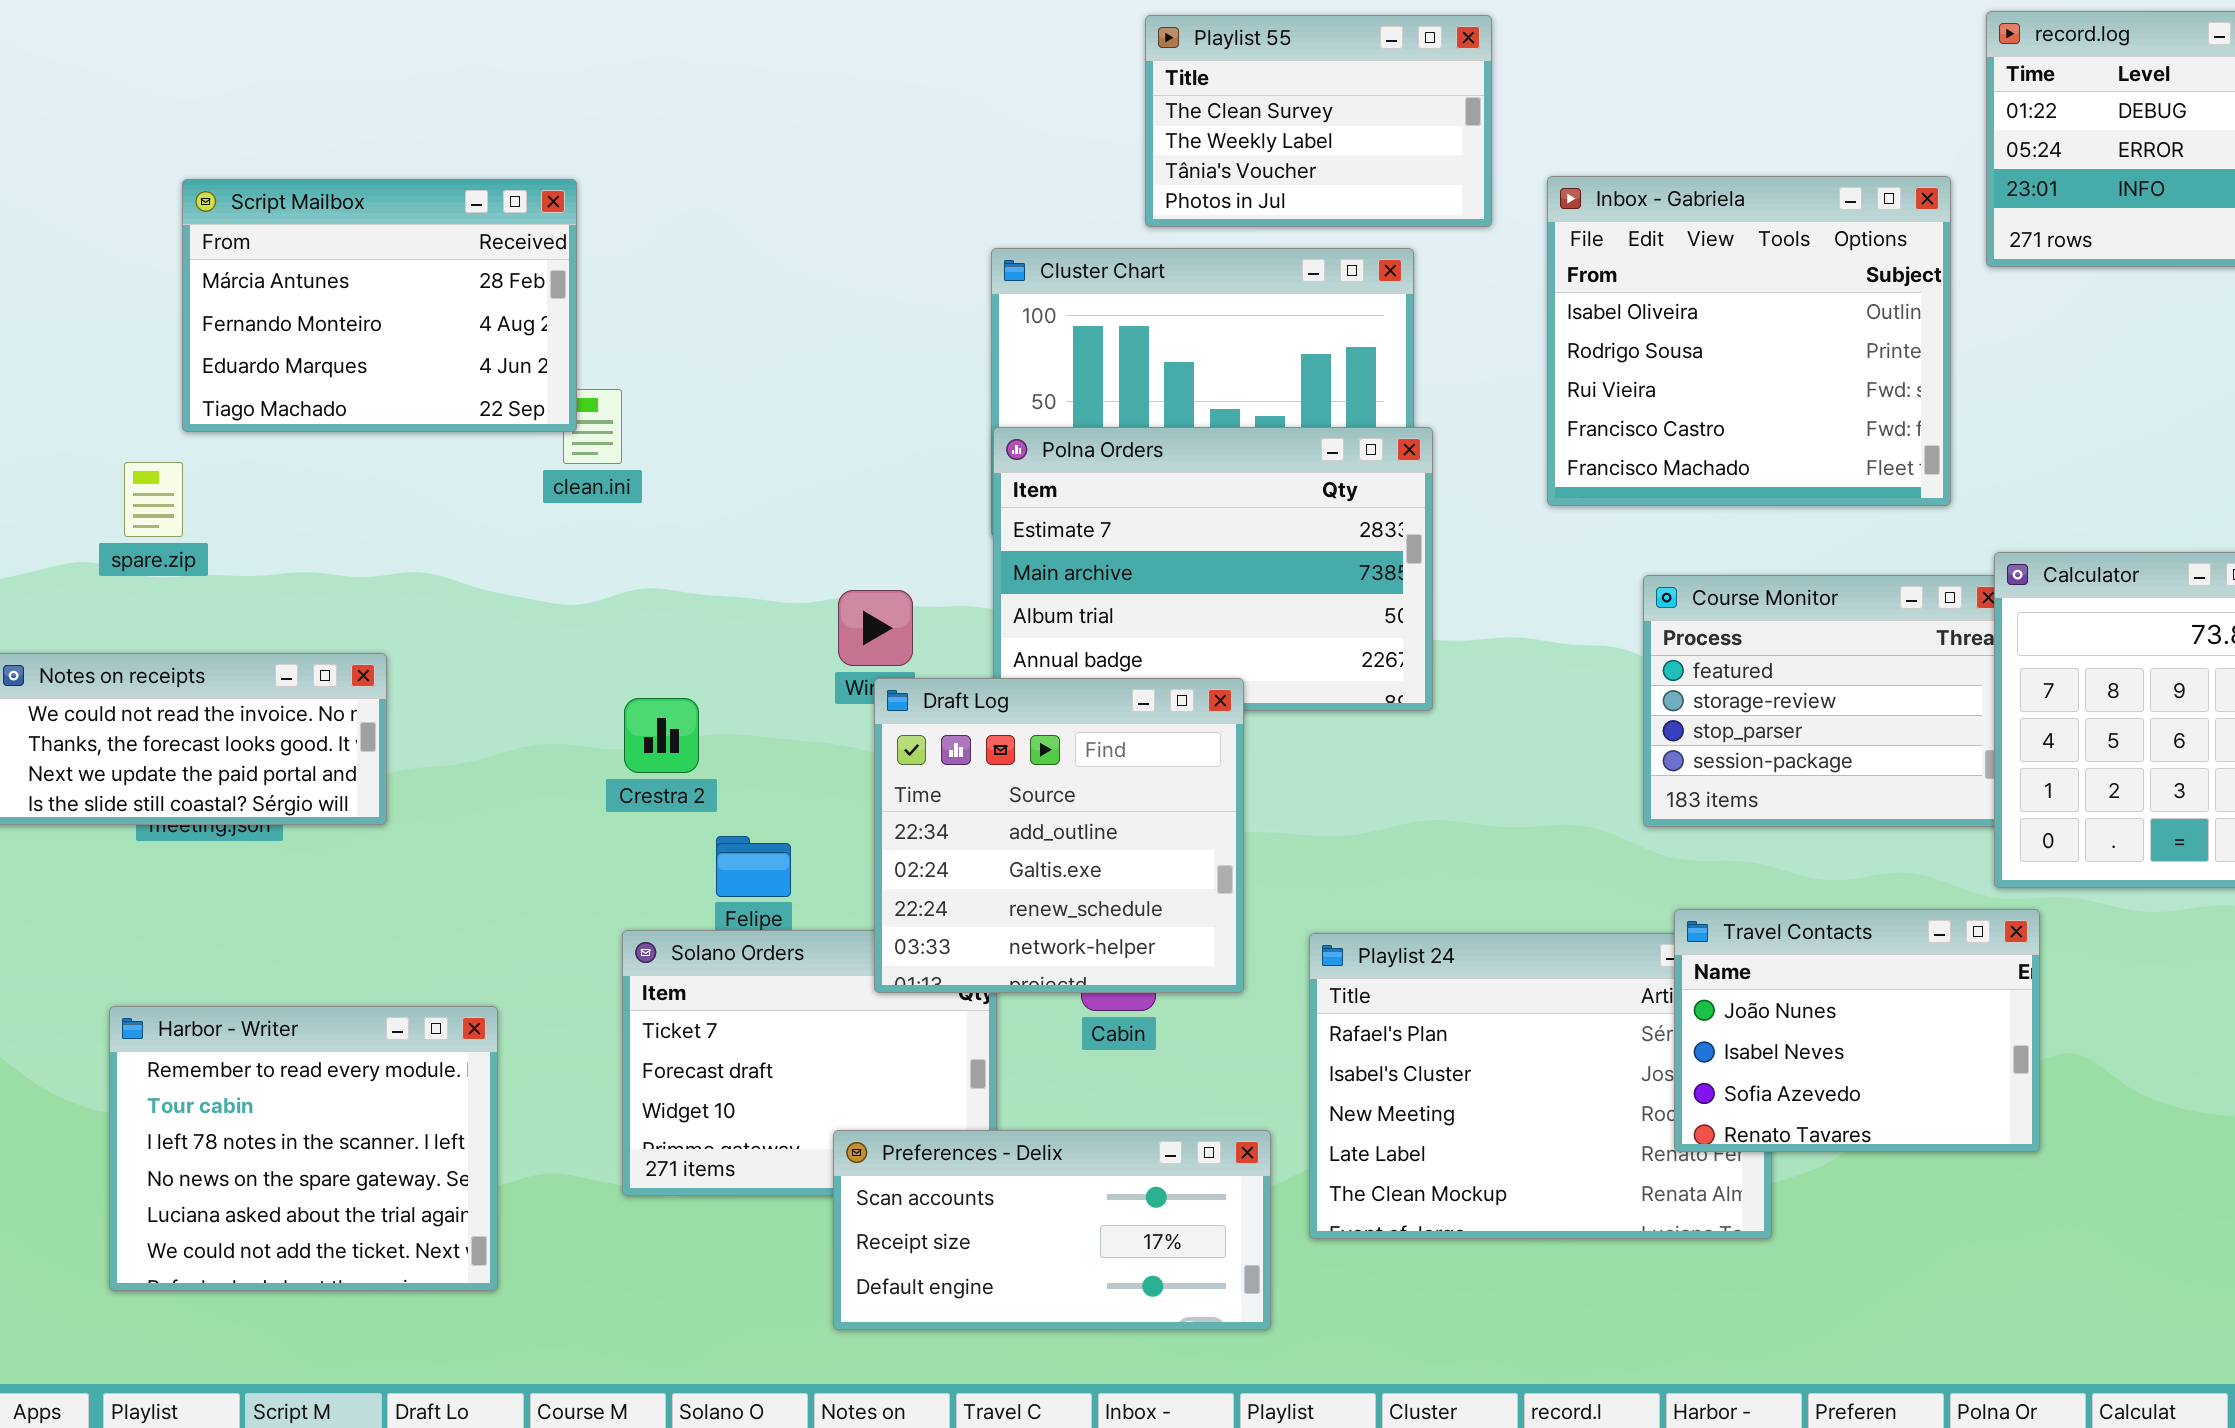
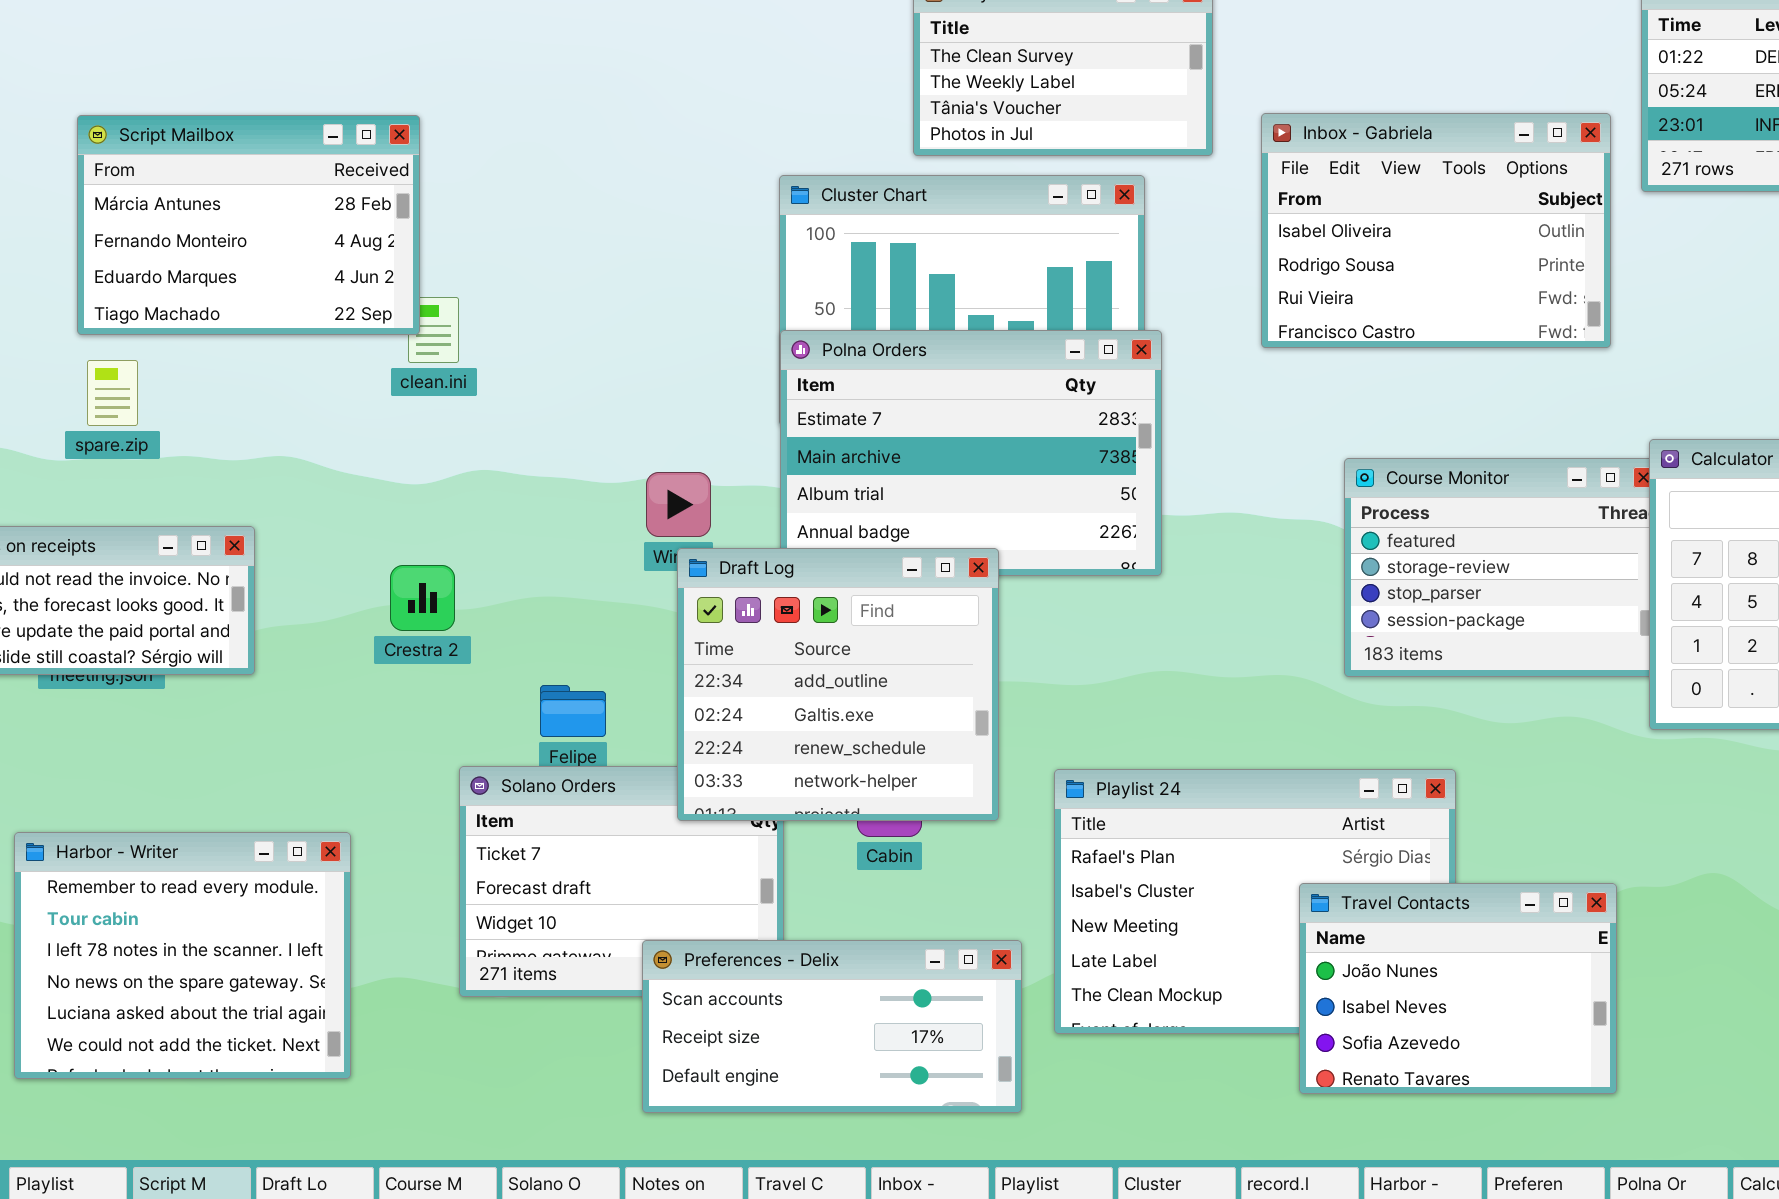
Inbox - Gabriela: [1547,176,1951,506] -> [1261,113,1611,348], resized
spare.zip: [124,462,183,537] -> [87,360,138,426], moved
Crestra 2: [624,698,699,773] -> [390,565,455,631], moved
Travel Contacts: [1674,909,2040,1152] -> [1299,883,1617,1094], moved

